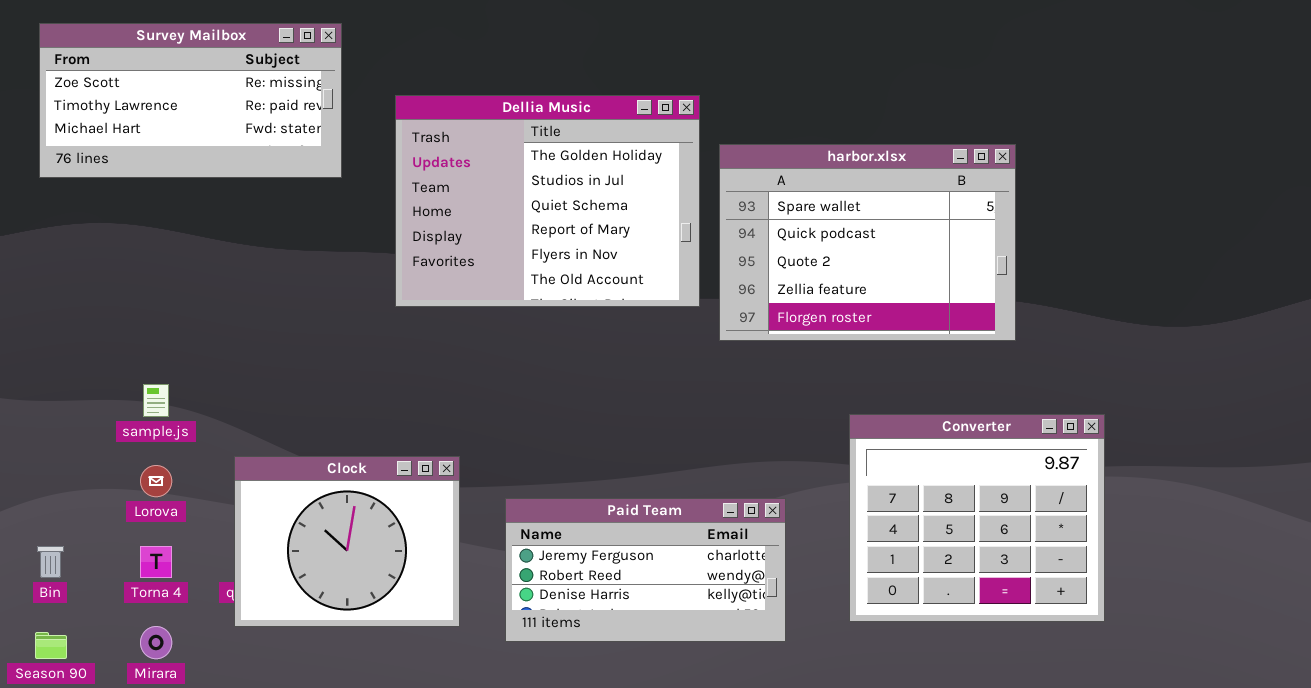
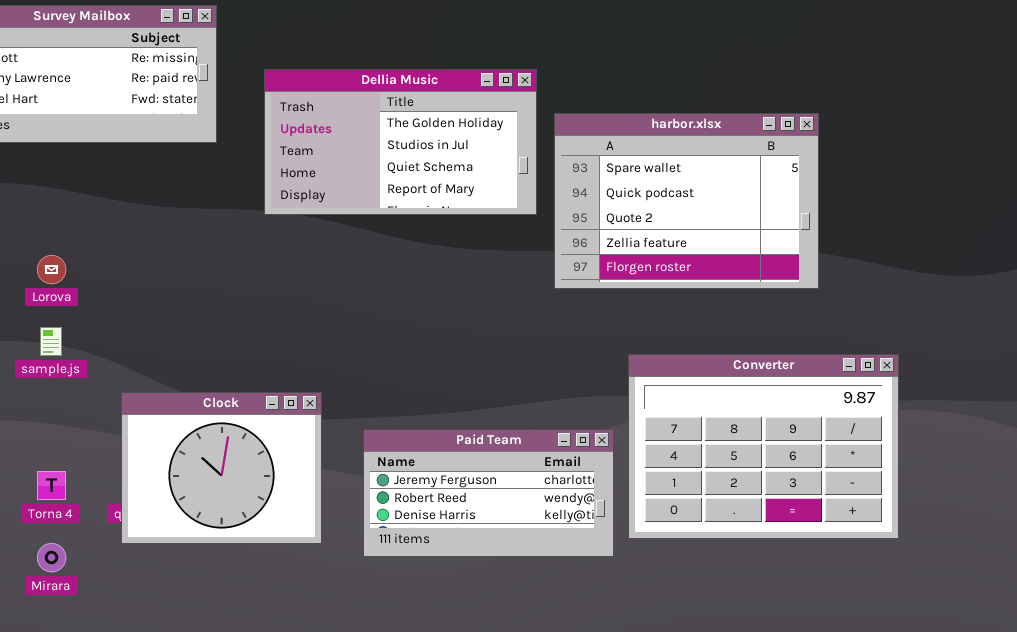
Dellia Music: [395,95,700,307] -> [264,69,537,215], resized
Converter: [849,414,1105,622] -> [628,354,899,539], resized
Lorova: [140,465,172,497] -> [37,255,66,284], moved

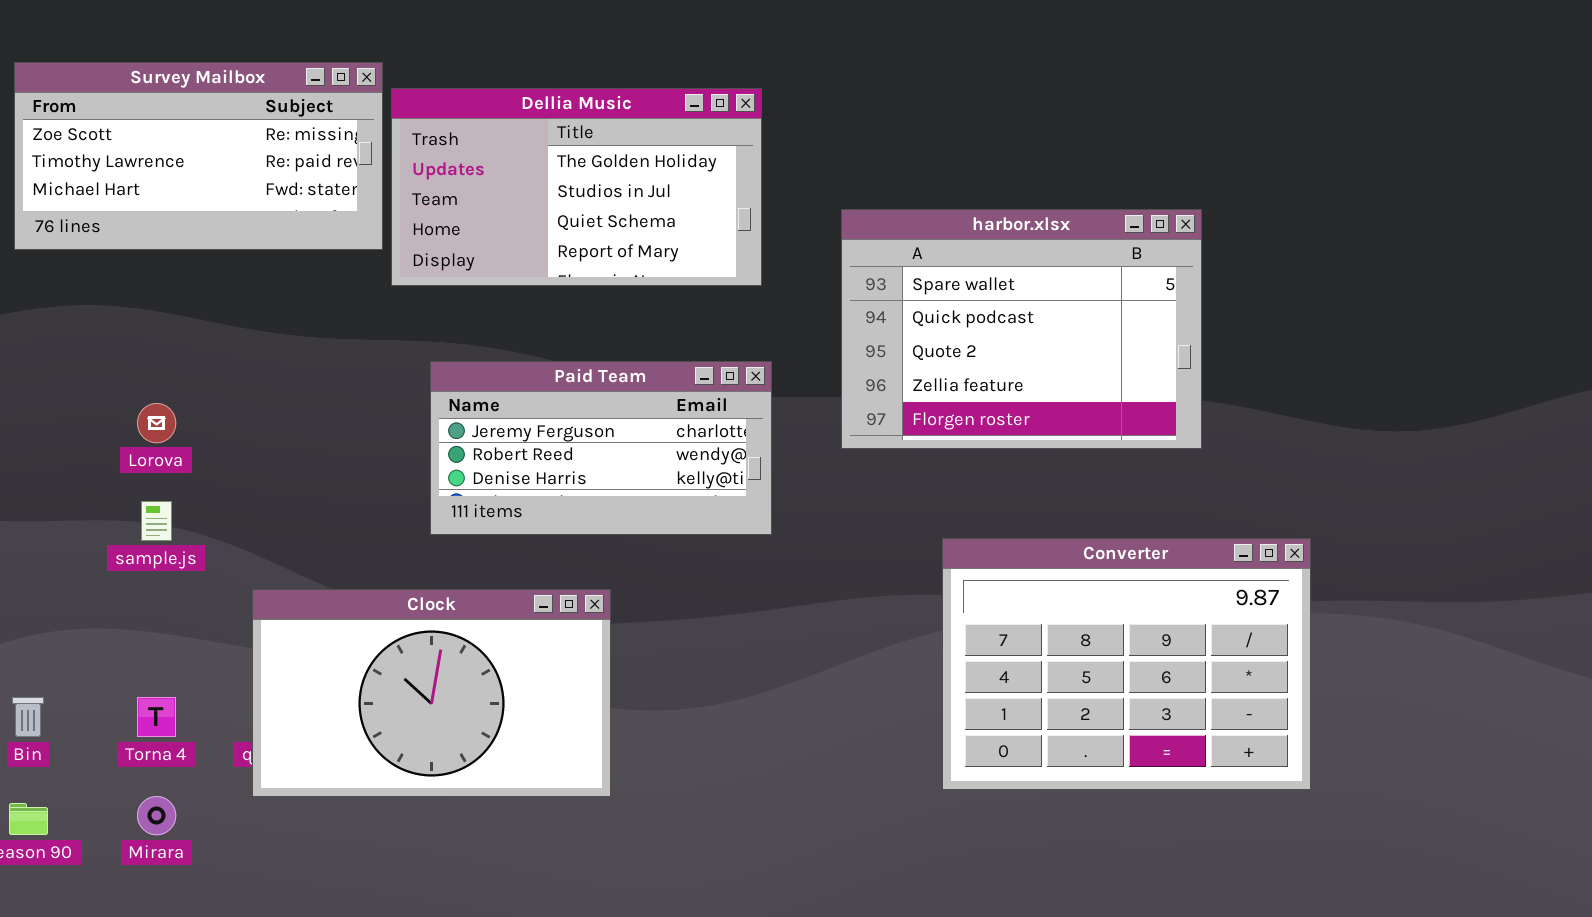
Dellia Music: [264,69,537,215] -> [391,88,762,286], moved
Clock: [121,392,322,544] -> [252,589,611,797], resized
Paid Team: [363,429,614,557] -> [430,361,772,535], moved

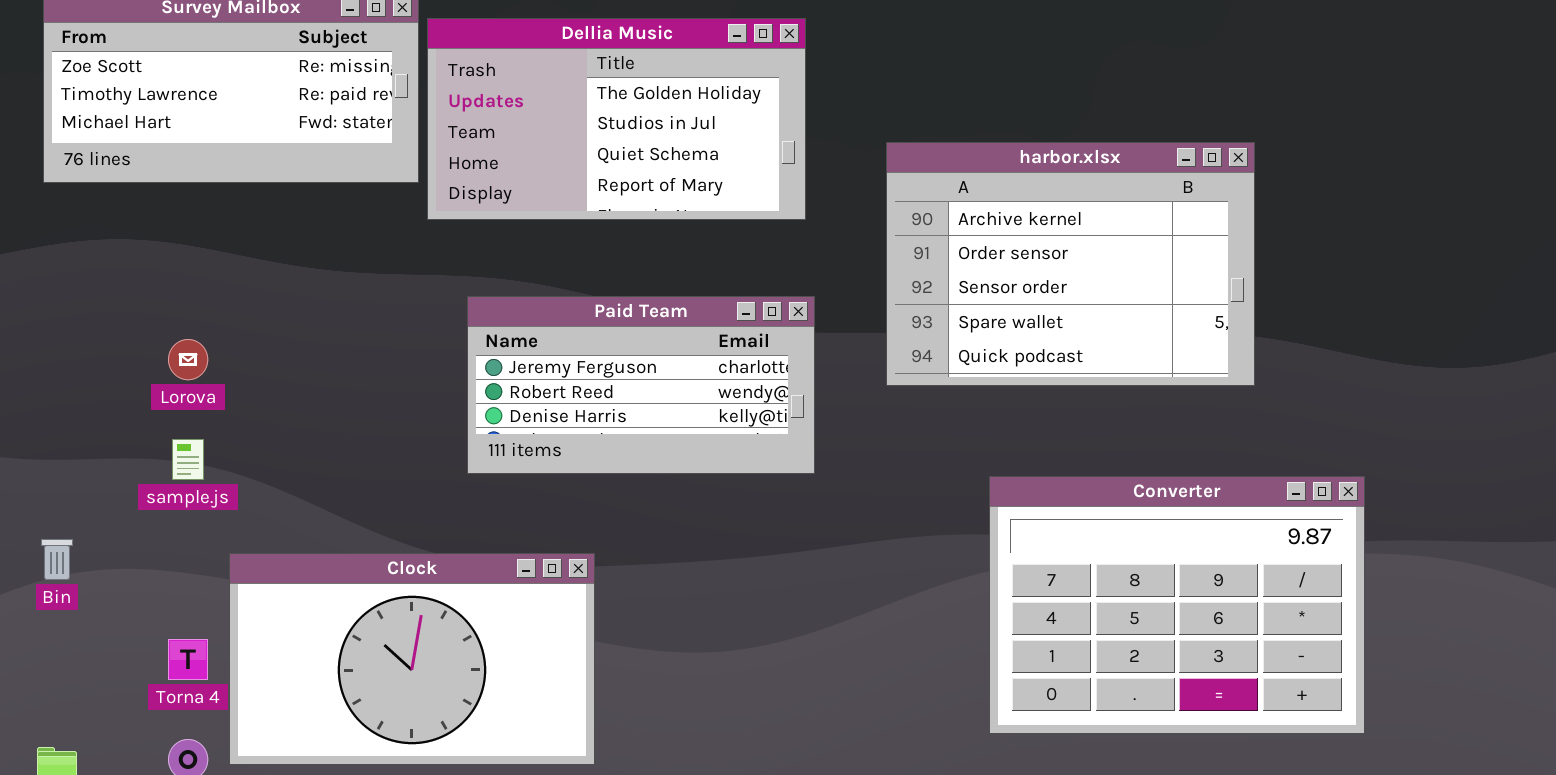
harbor.xlsx: [841,209,1202,449] -> [886,142,1255,386], scrolled up 3 rows
Clock: [252,589,611,797] -> [229,553,595,765], moved
Bin: [12,697,44,737] -> [41,539,73,580], moved

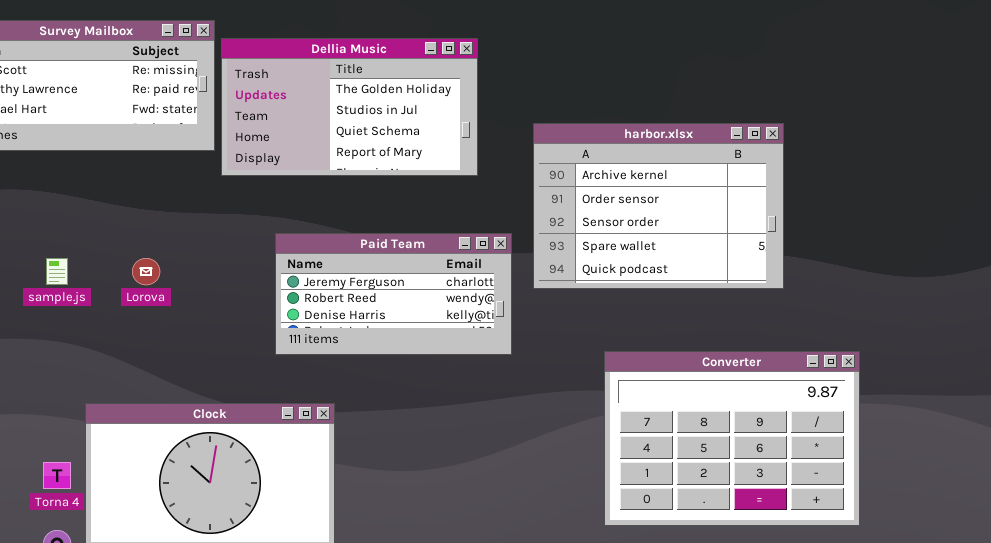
Paid Team: [467,296,815,474] -> [275,233,512,355], moved
Lorova: [168,339,208,380] -> [132,258,160,285], moved
sample.js: [172,439,204,480] -> [46,258,68,285], moved

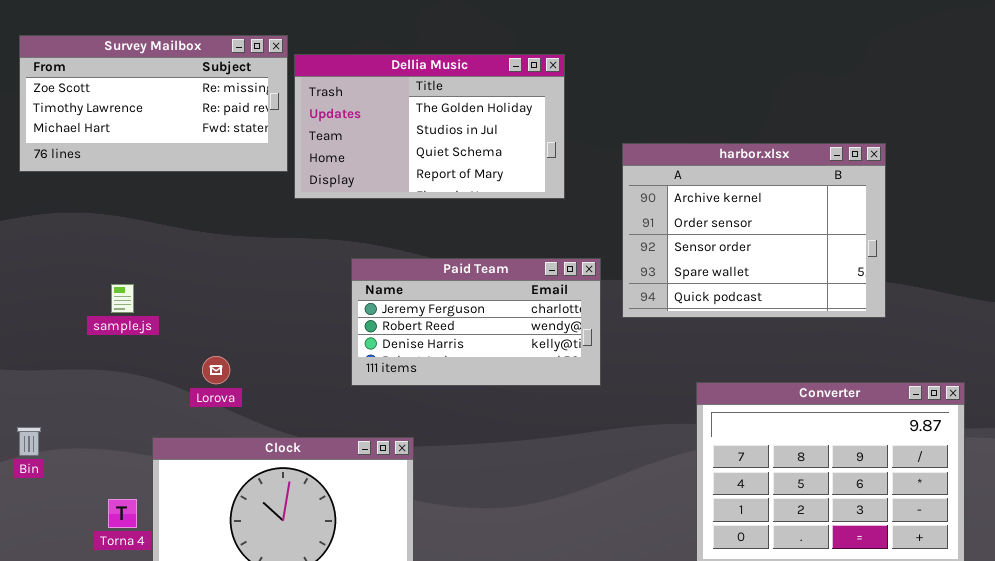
Lorova: [132,258,160,285] -> [202,356,230,384], moved

